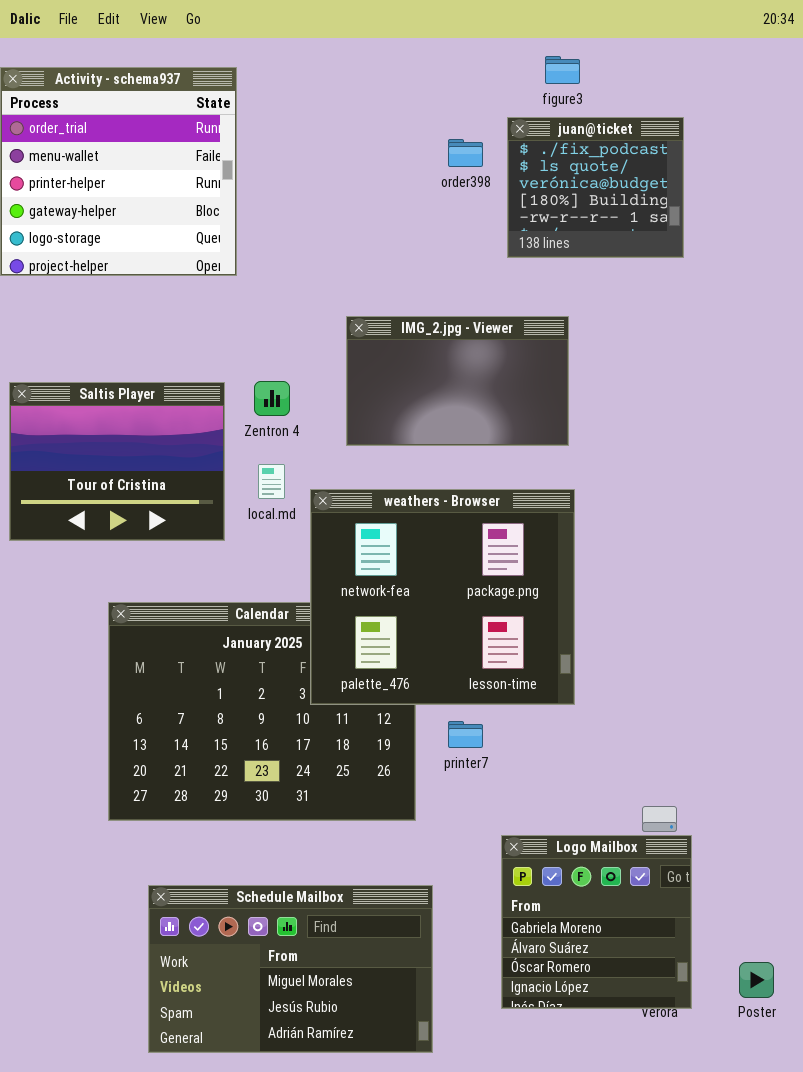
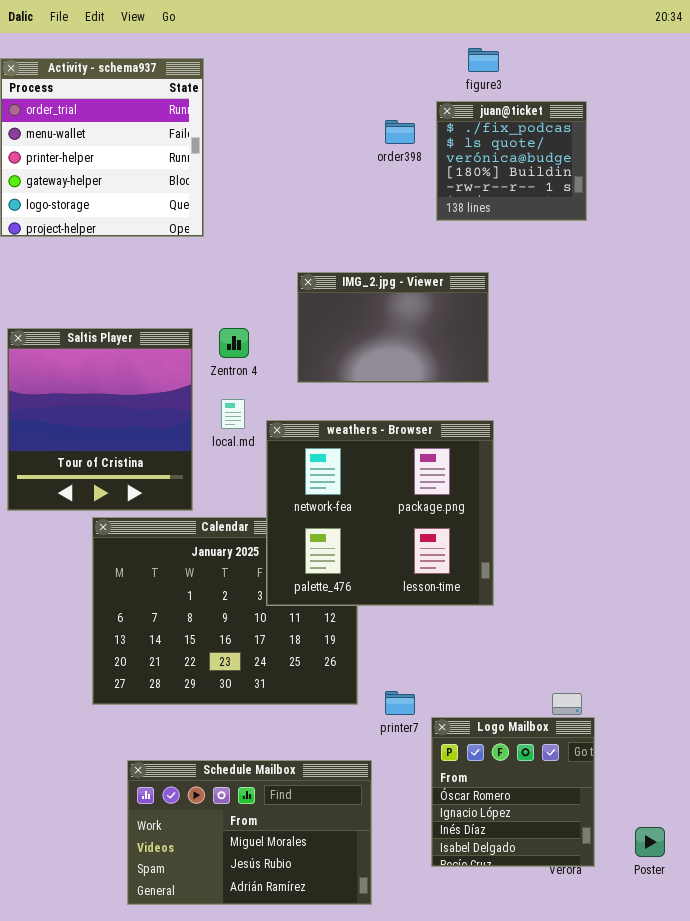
Saltis Player: [9,382,225,541] -> [7,328,193,511], resized
printer7: [448,721,483,748] -> [385,691,415,715], moved
Logo Mailbox: [501,835,692,1009] -> [431,717,595,867], scrolled down 2 rows

